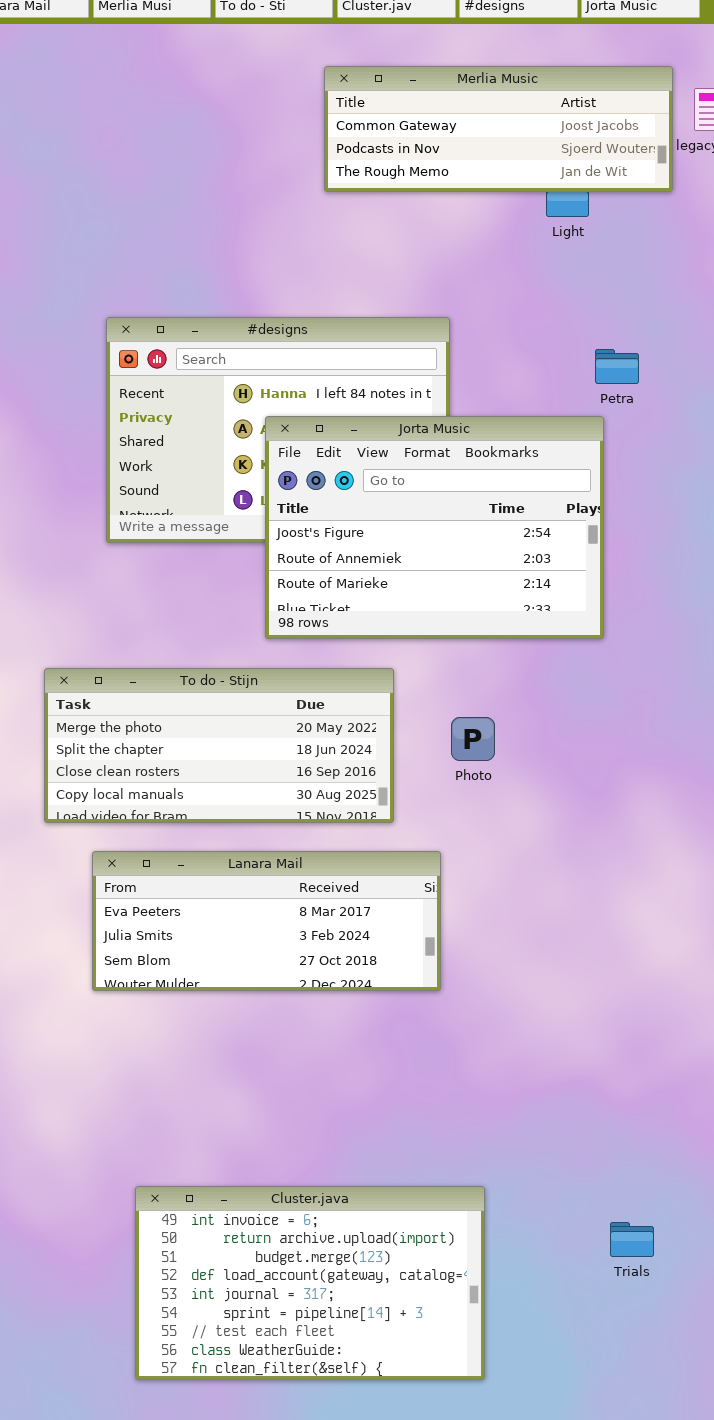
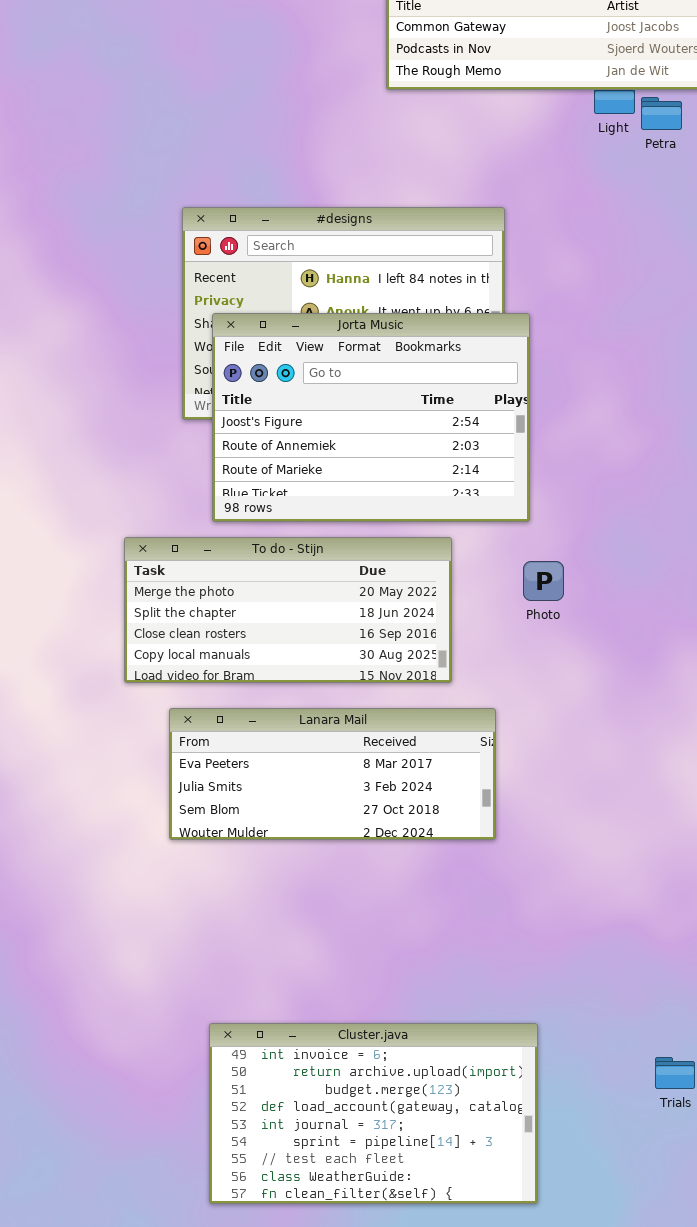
Petra: [595,349,639,384] -> [641,97,682,130], moved
Jorta Music: [265,416,604,639] -> [212,313,530,522], moved
Photo: [451,717,495,761] -> [523,561,564,601], moved

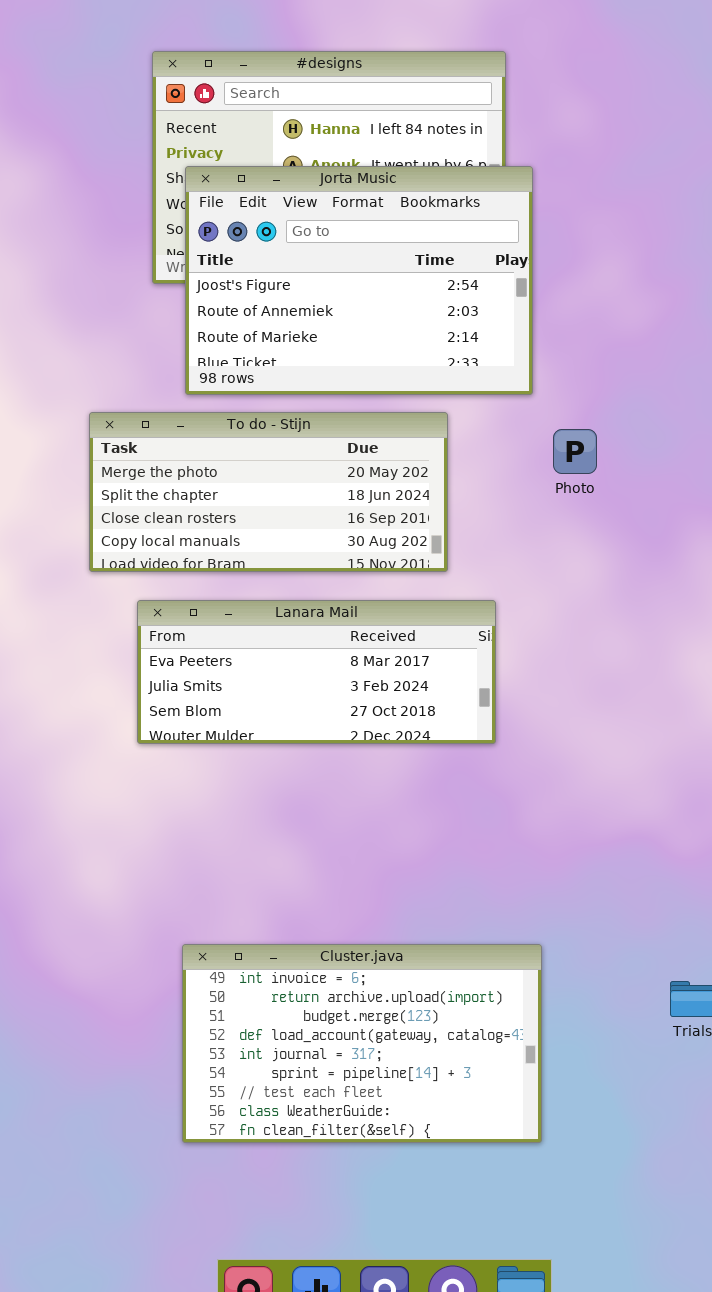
Photo: [523,561,564,601] -> [553,429,597,474], moved

